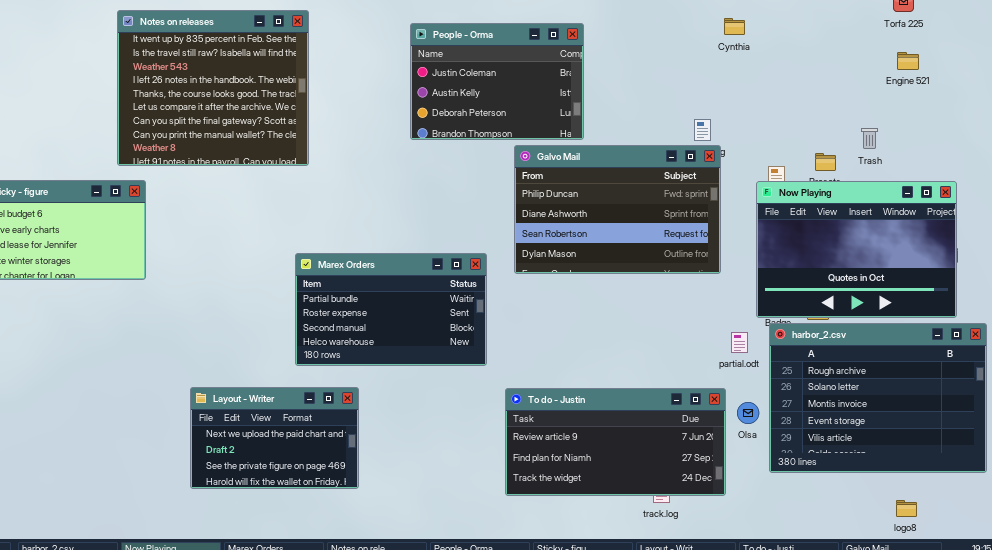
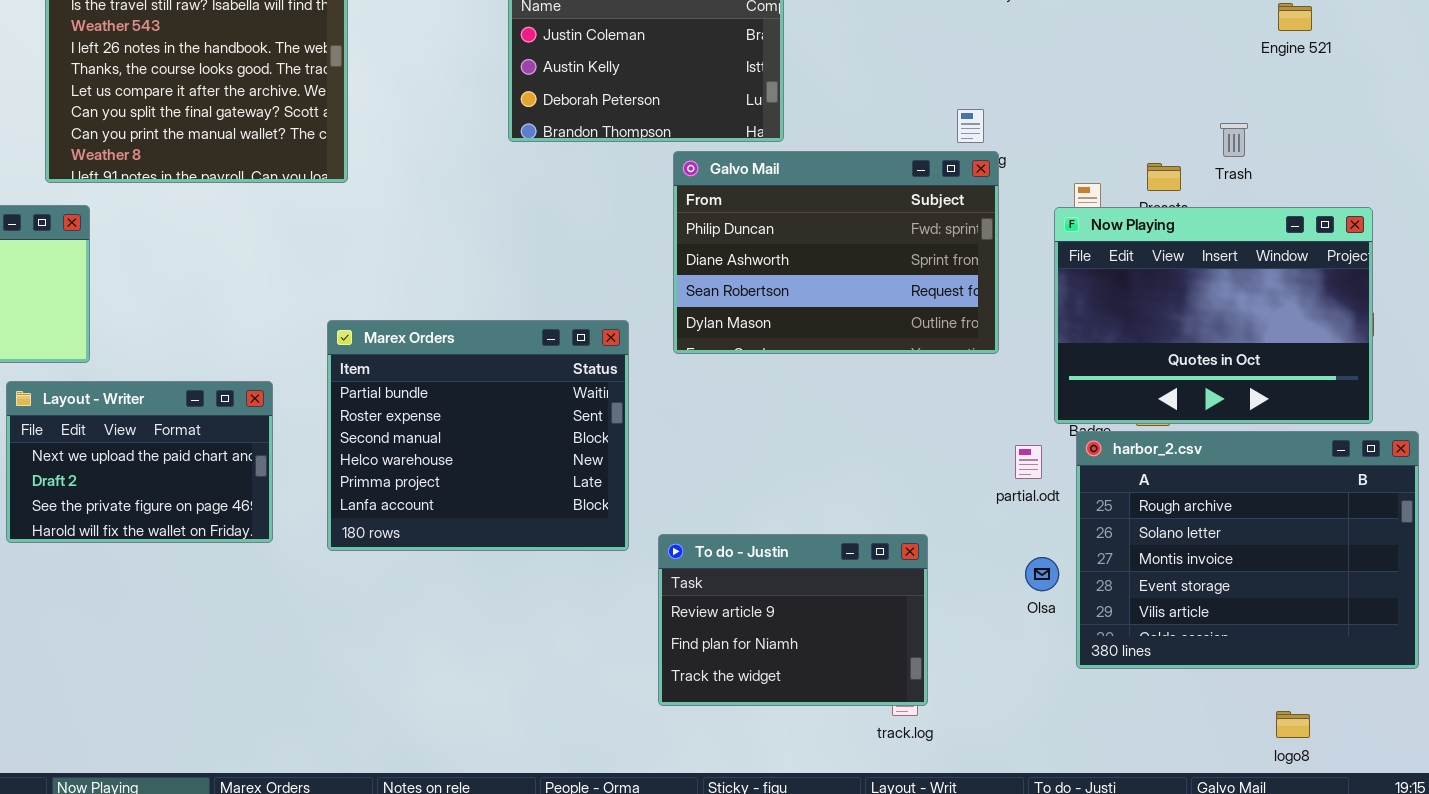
Marex Orders: [295,253,487,366] -> [327,320,629,551], resized
Layout - Writer: [190,387,359,489] -> [6,381,273,543], moved
To do - Justin: [505,388,726,496] -> [658,534,928,706], resized

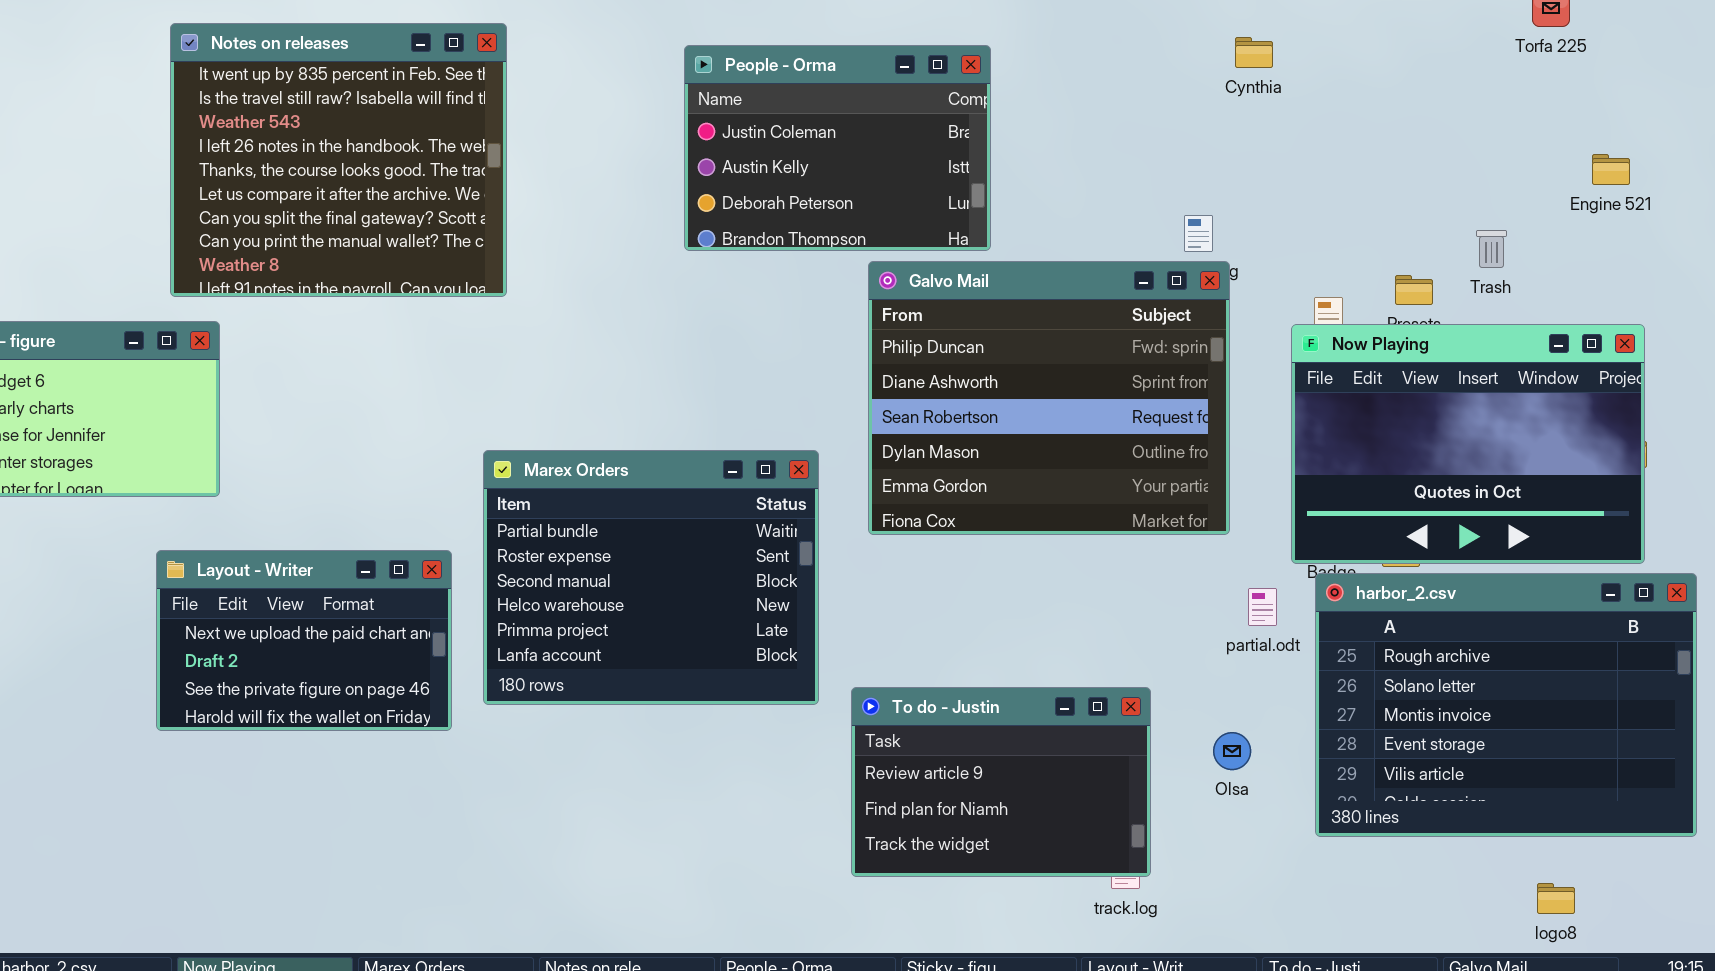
Engine 521: [1278,3,1312,31] -> [1592,154,1630,185], moved
Galvo Mail: [673,151,999,354] -> [868,261,1230,535], resized
Layout - Writer: [6,381,273,543] -> [156,550,452,731], moved
Olsa: [1025,557,1059,591] -> [1213,732,1251,770], moved

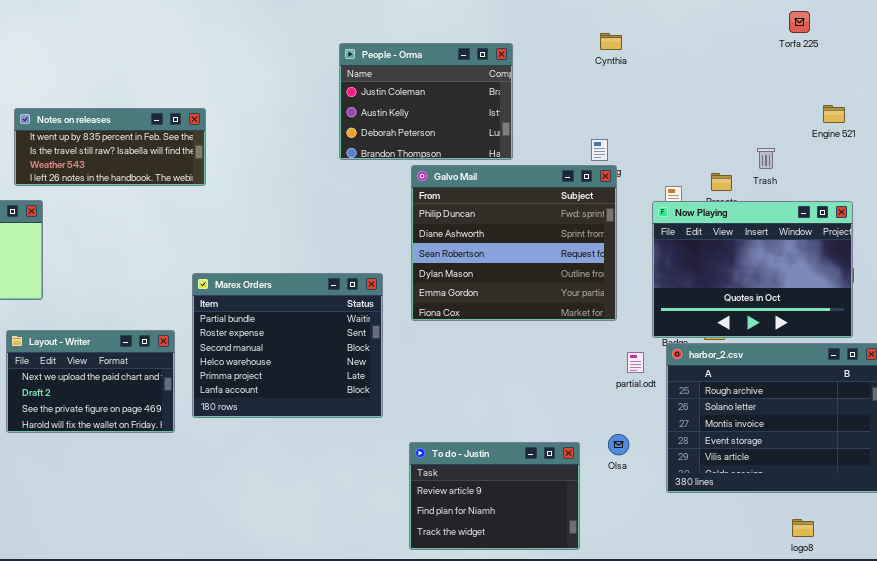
Notes on releases: [170,23,507,297] -> [14,108,206,186], resized
Cynthia: [1235,37,1273,68] -> [600,33,622,50], moved
People - Orma: [684,45,991,251] -> [339,43,513,160], moved
To do - Justin: [851,687,1151,877] -> [409,442,580,550], moved

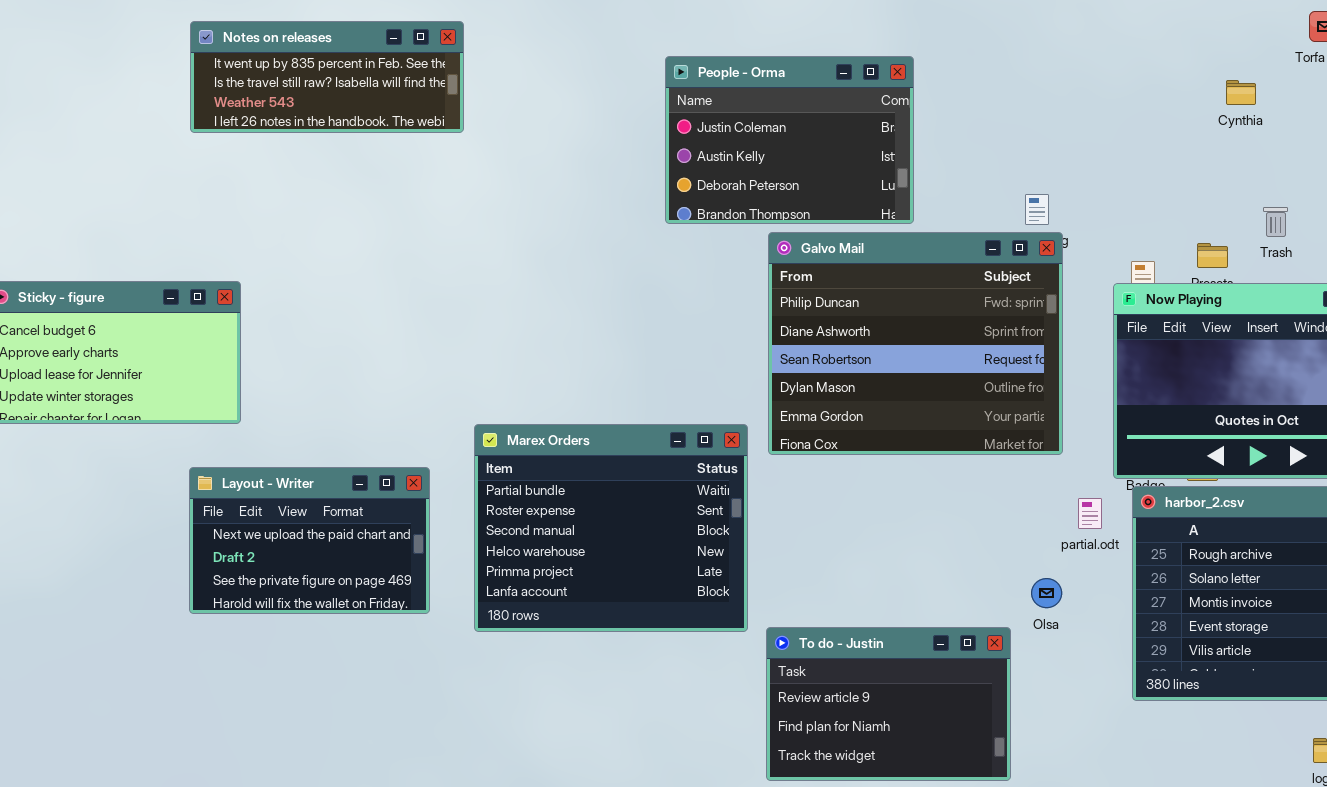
Cynthia: [600,33,622,50] -> [1226,80,1256,105], moved
Notes on releases: [14,108,206,186] -> [190,21,464,133], moved
Marex Orders: [192,273,383,418] -> [474,424,748,632], moved
Olsa: [608,434,629,455] -> [1031,578,1062,608], moved

